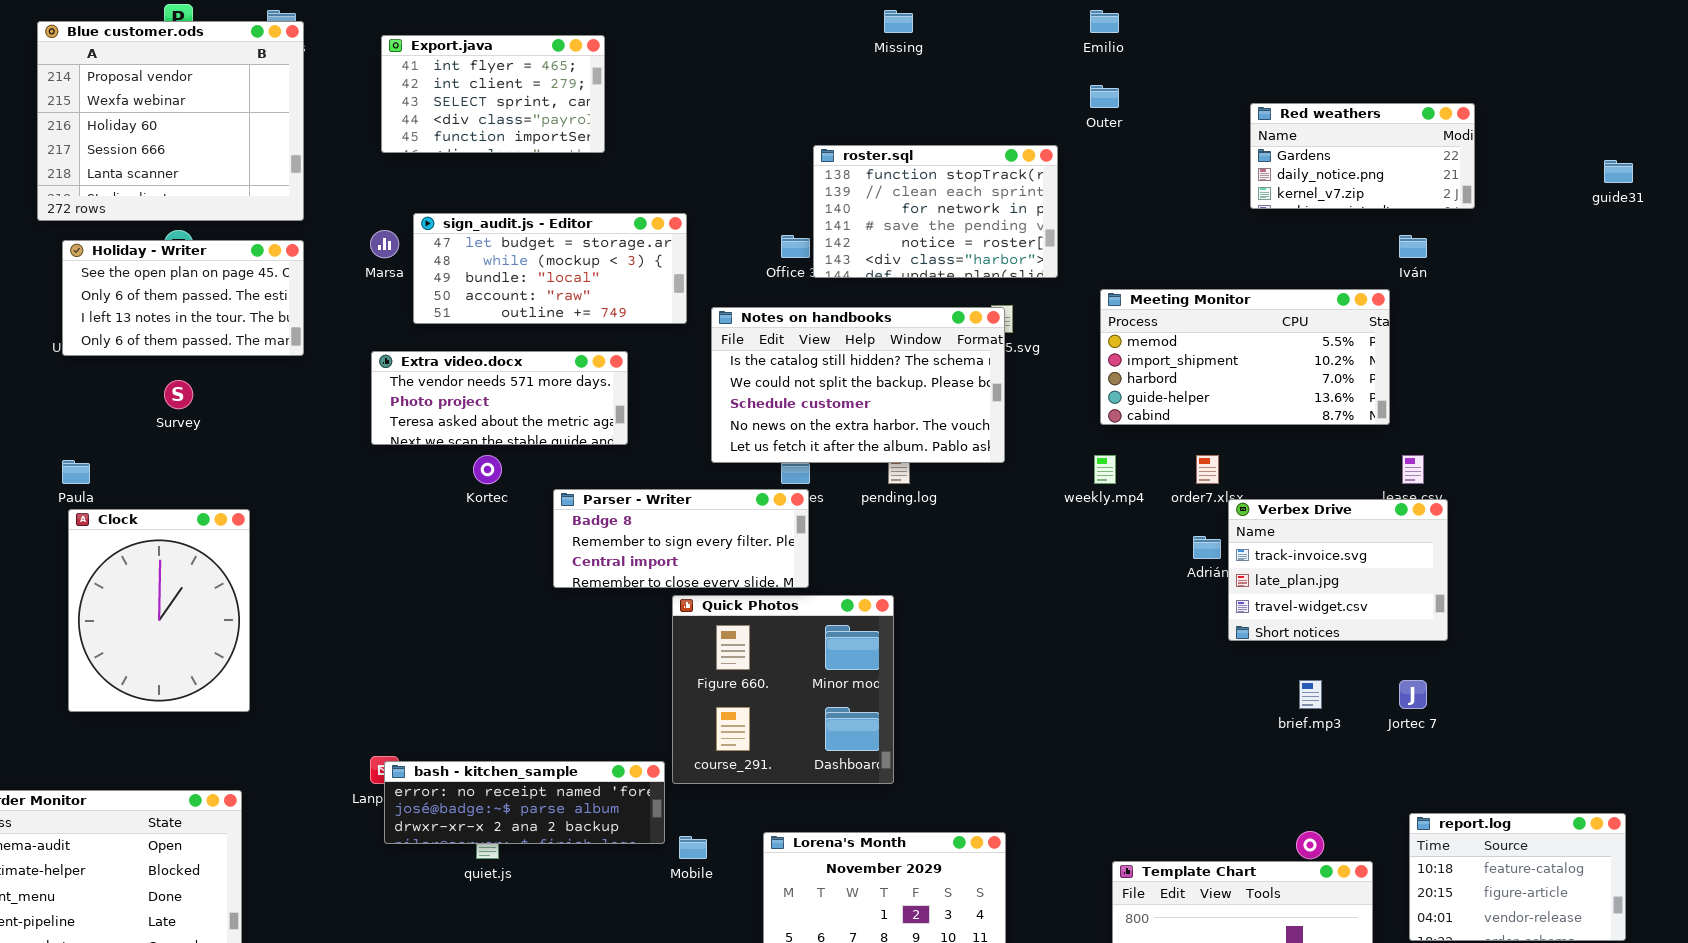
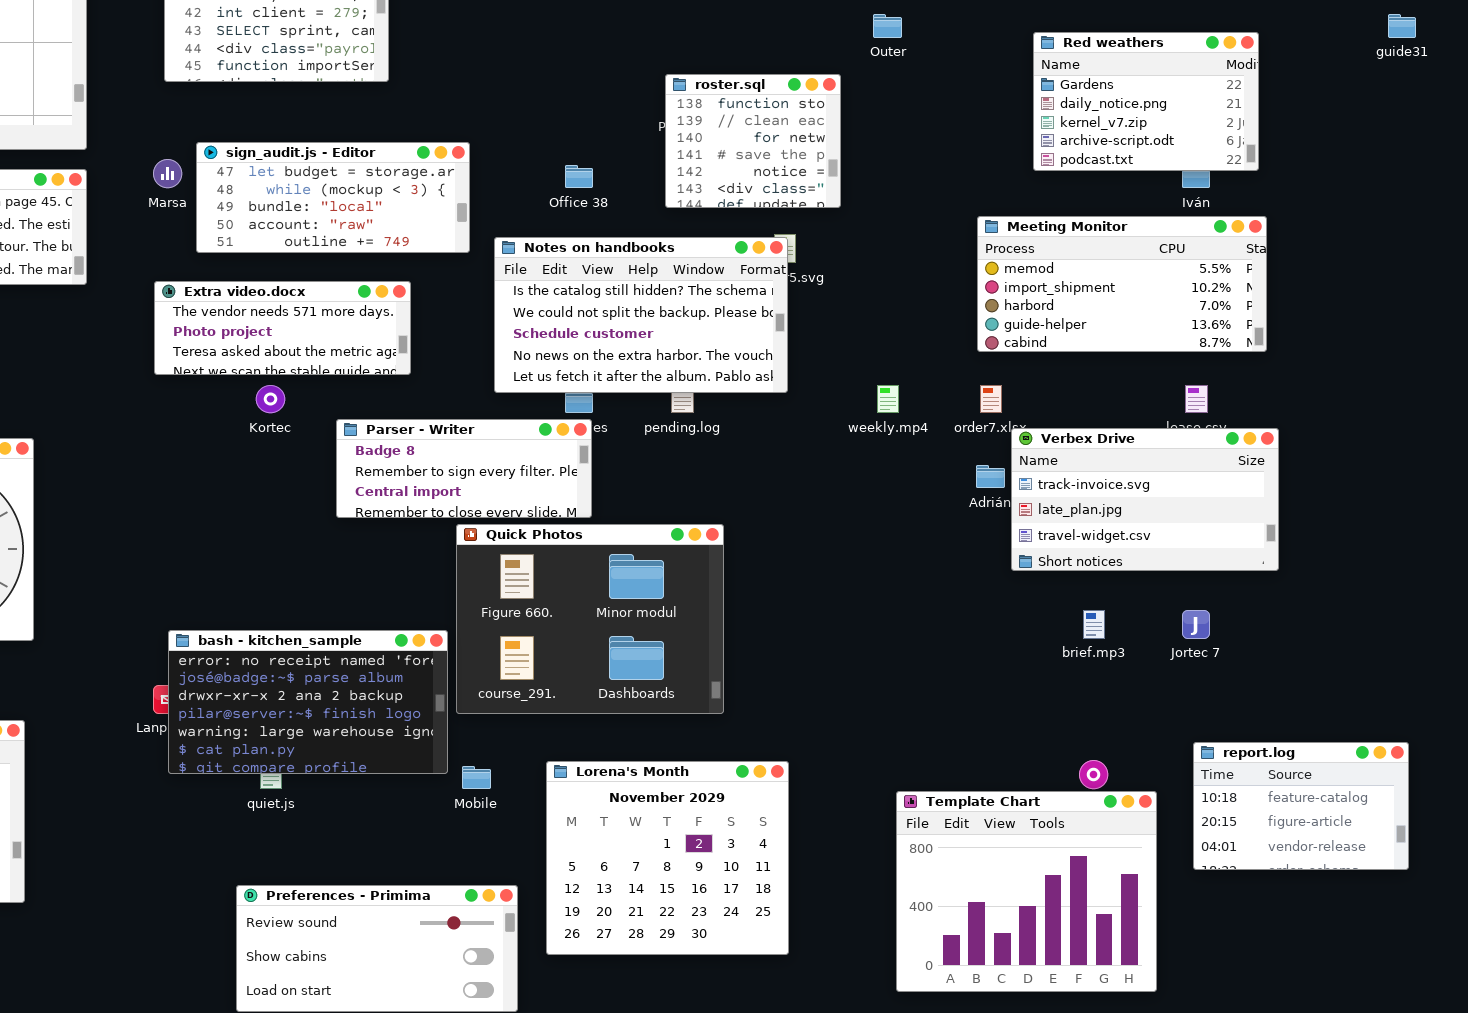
Red weathers: [1250,103,1475,209] -> [1033,32,1259,171], resized
roster.sql: [813,145,1058,278] -> [665,74,841,208], resized
guide31: [1604,160,1633,183] -> [1388,14,1416,38], moved
Meeting Monitor: [1100,289,1390,425] -> [977,216,1267,352], moved
Verbex Drive: [1228,499,1448,641] -> [1011,428,1279,571], resized
Quick Photos: [672,595,894,784] -> [456,524,724,714], resized
bash - kitchen_sample: [384,761,665,844] -> [168,630,448,774], resized

